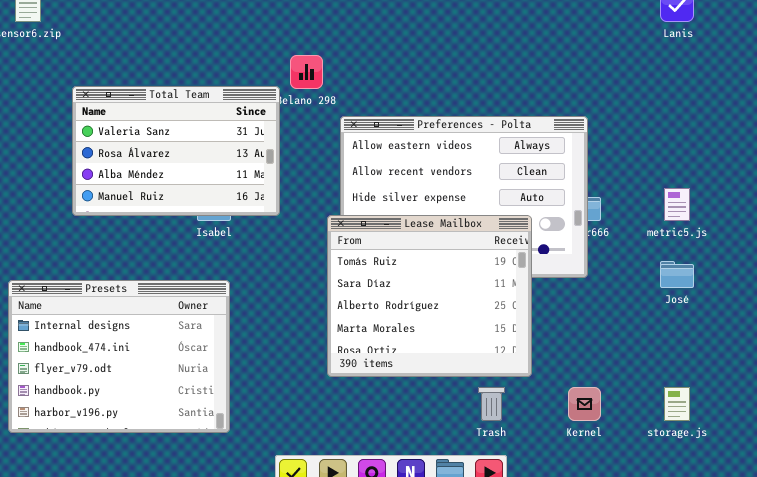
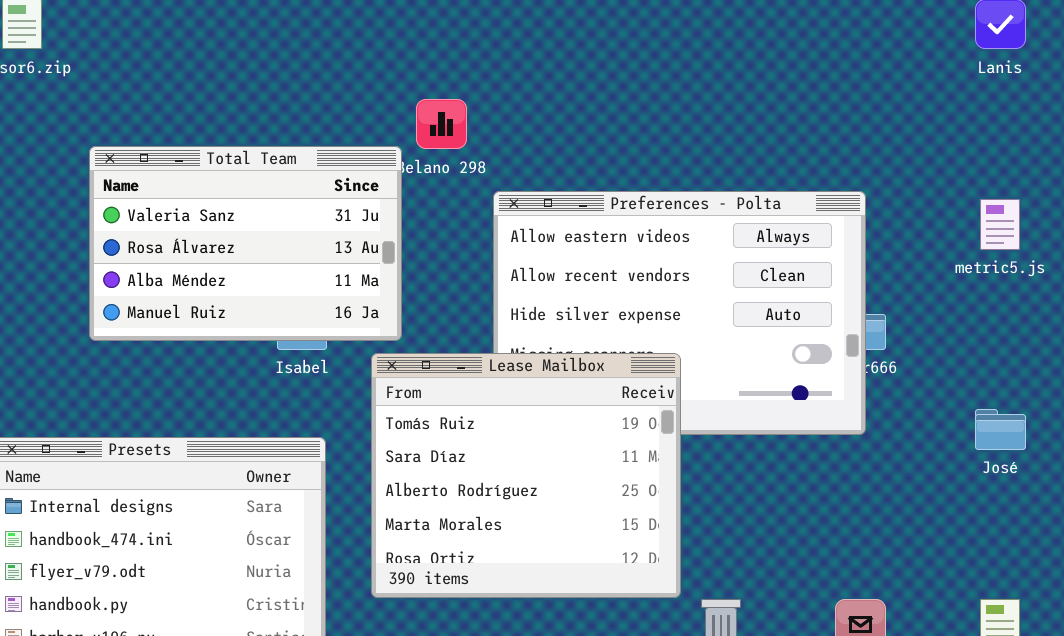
metric5.js: [664,188,690,221] -> [980,199,1020,250], moved
Lease Mailbox: [327,215,532,377] -> [371,353,681,598], moved

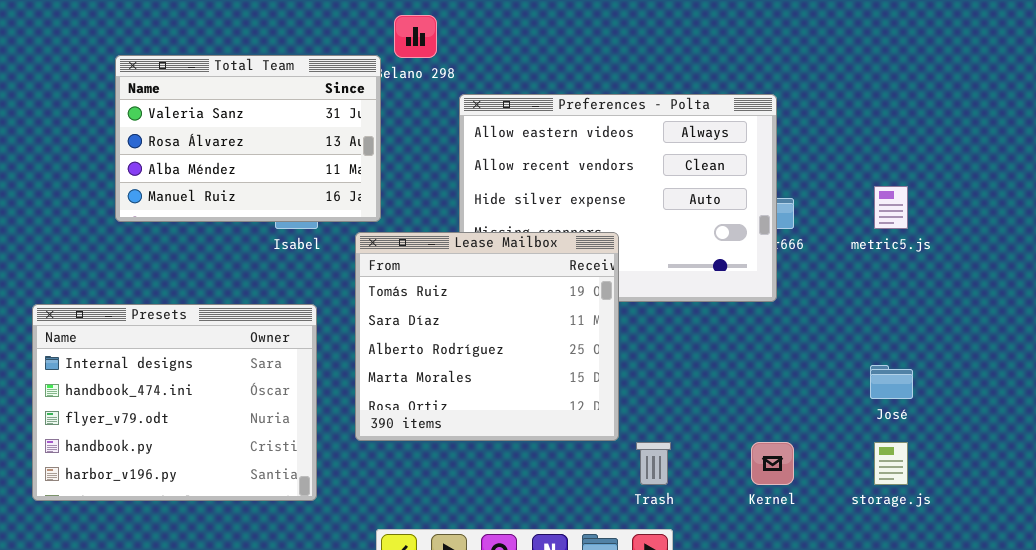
metric5.js: [980,199,1020,250] -> [874,186,908,229], moved
José: [975,409,1026,450] -> [870,365,913,399], moved

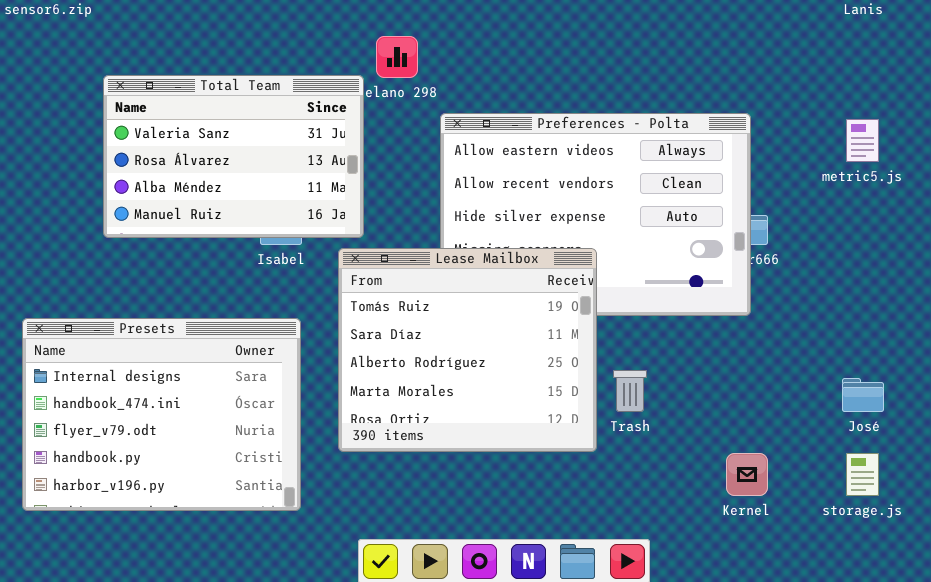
metric5.js: [874,186,908,229] -> [846,119,879,162], moved
Trash: [636,442,671,485] -> [613,370,647,412], moved

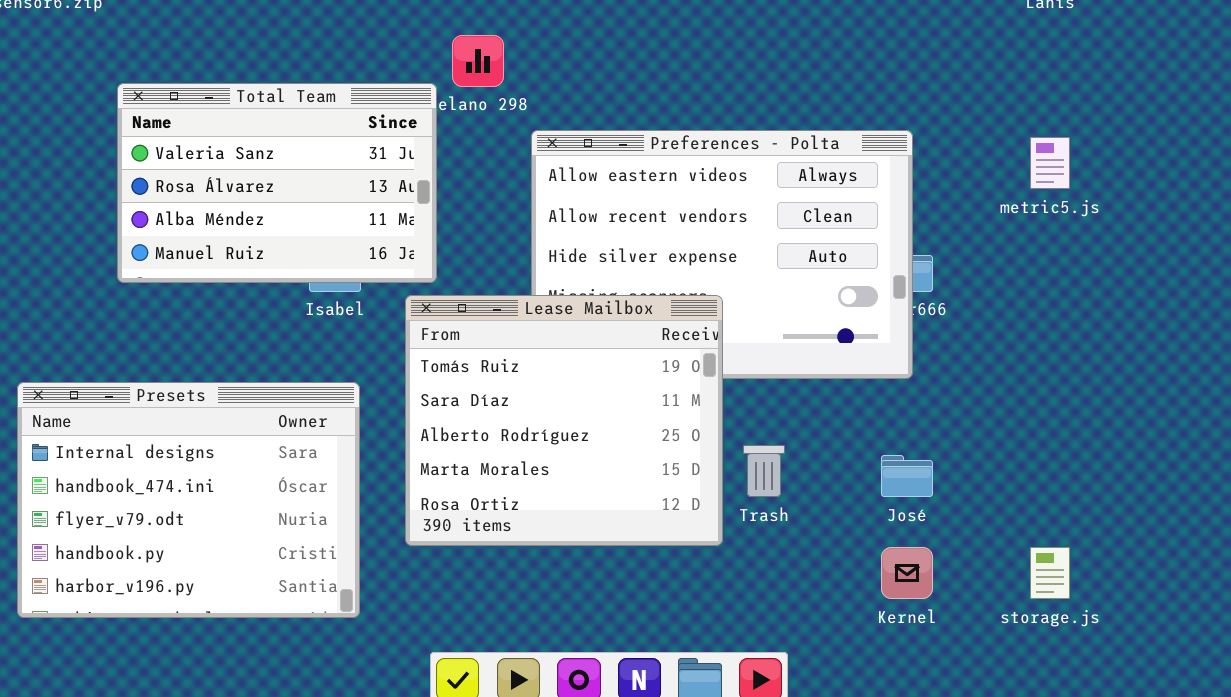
José: [842,378,884,412] -> [881,455,933,497], moved

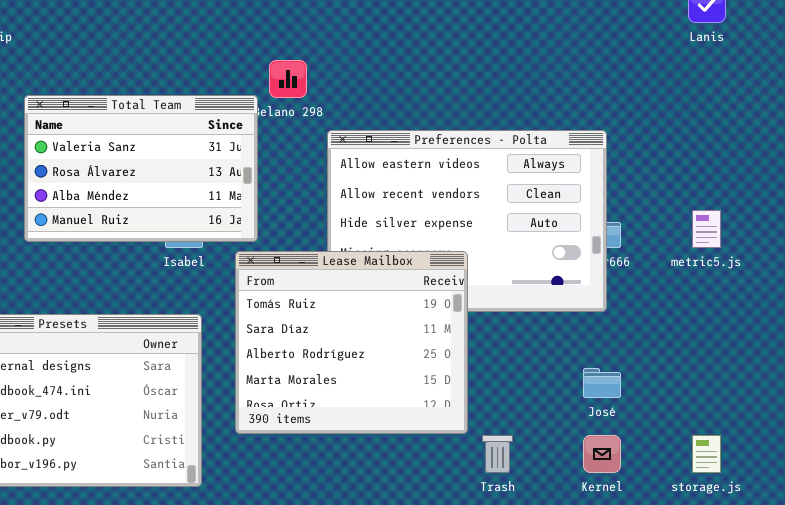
metric5.js: [1030,137,1070,189] -> [692,210,721,248], moved
Trash: [743,445,785,497] -> [482,435,513,473], moved

